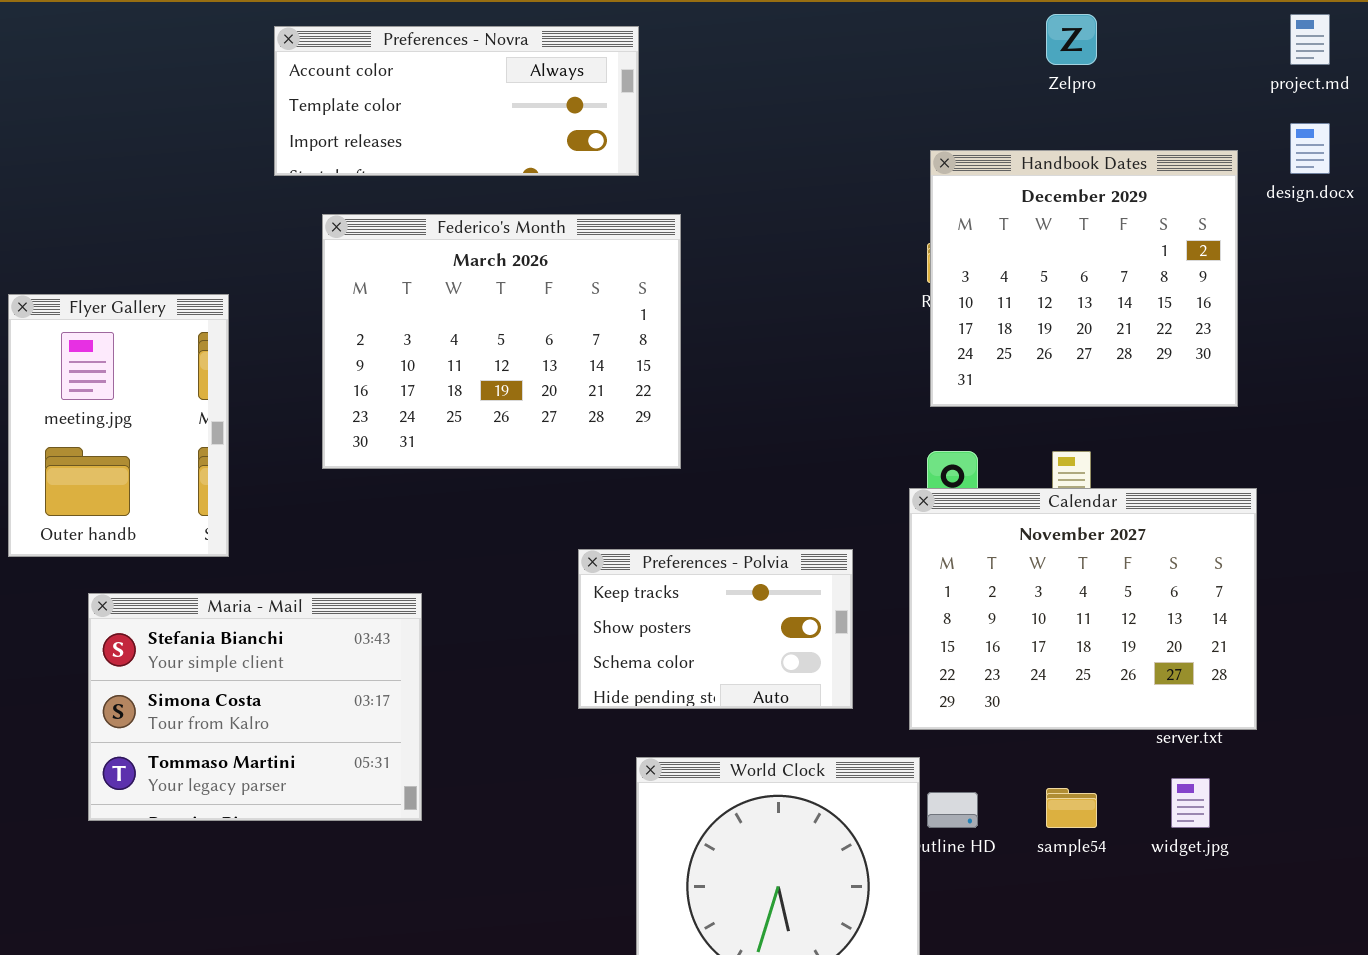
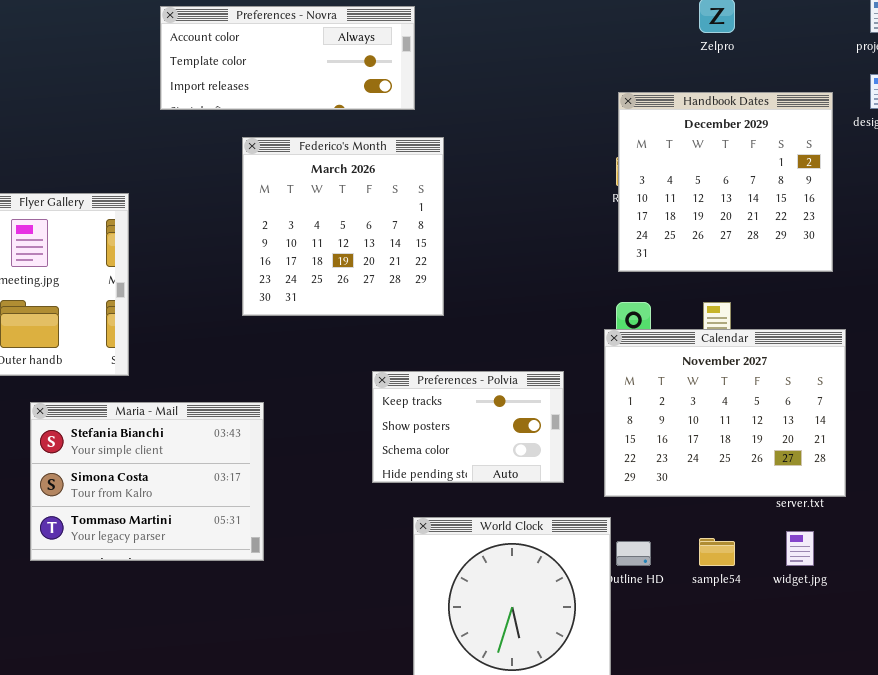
Federico's Month: [322,214,681,469] -> [242,137,444,316], resized

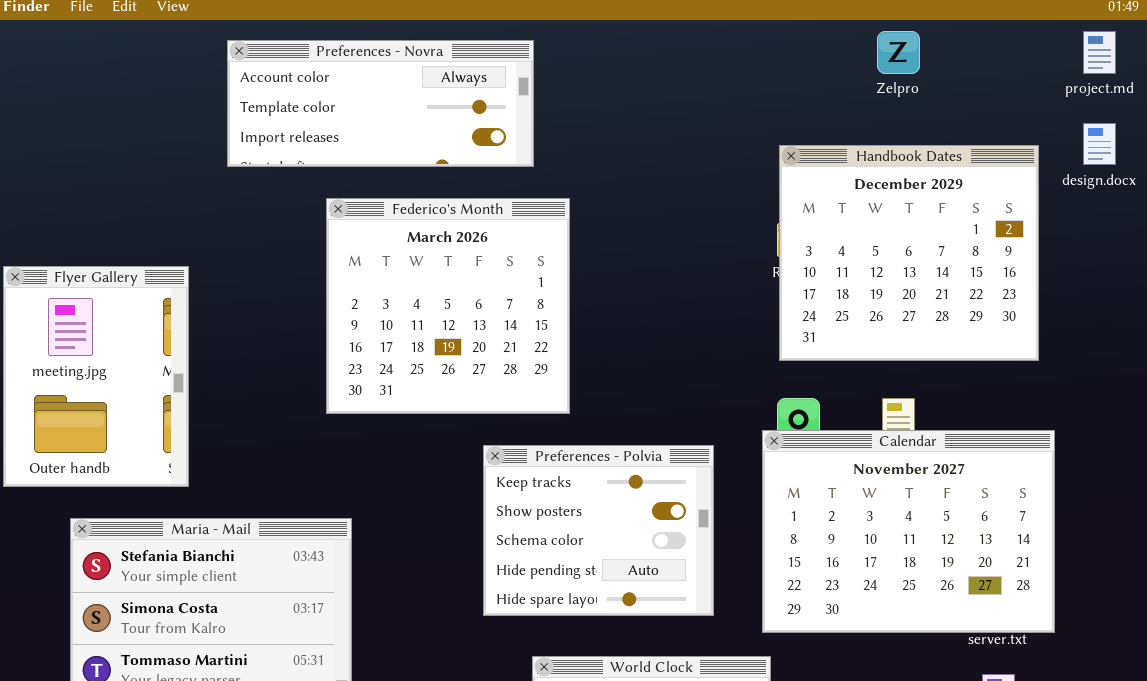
Preferences - Polvia: [372,371,564,483] -> [483,445,714,616], resized

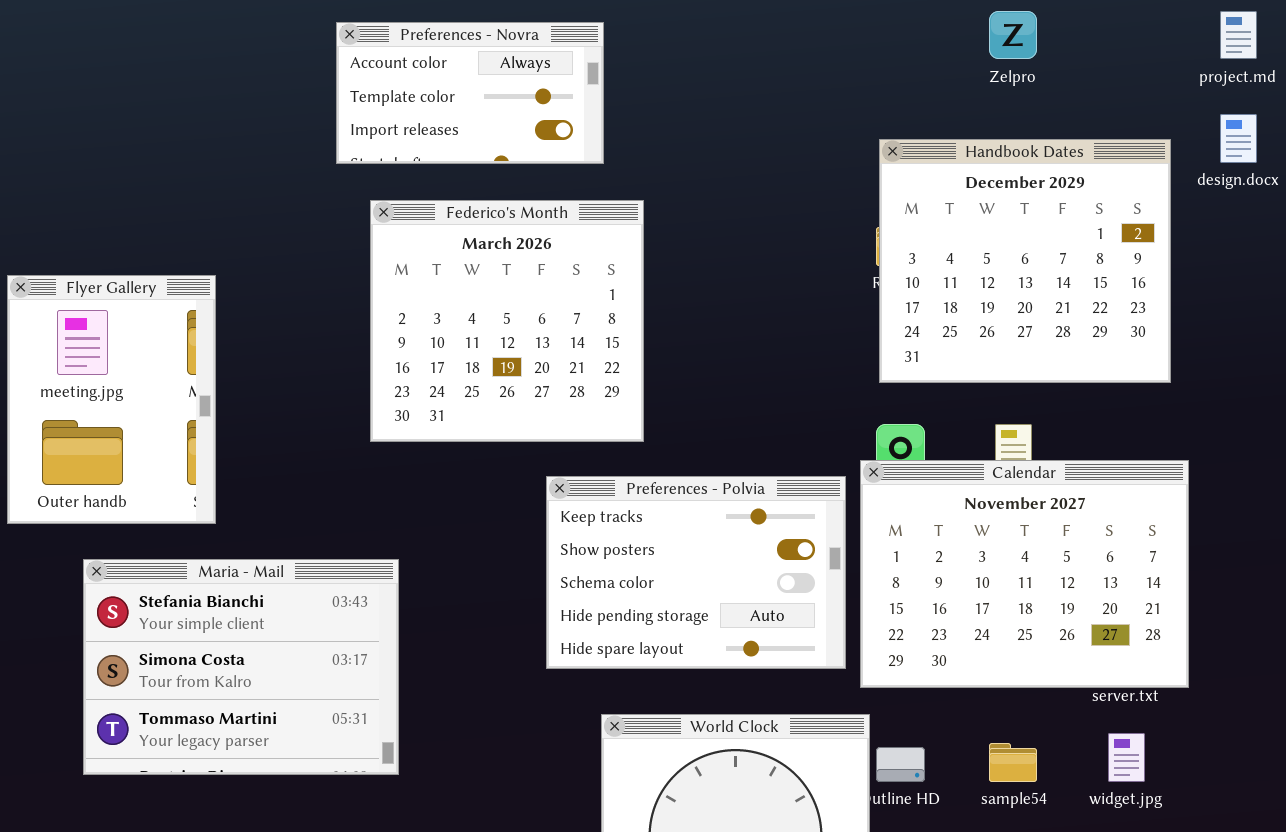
Preferences - Novra: [227,40,534,167] -> [336,22,604,164], resized
Preferences - Polvia: [483,445,714,616] -> [546,476,846,669], resized

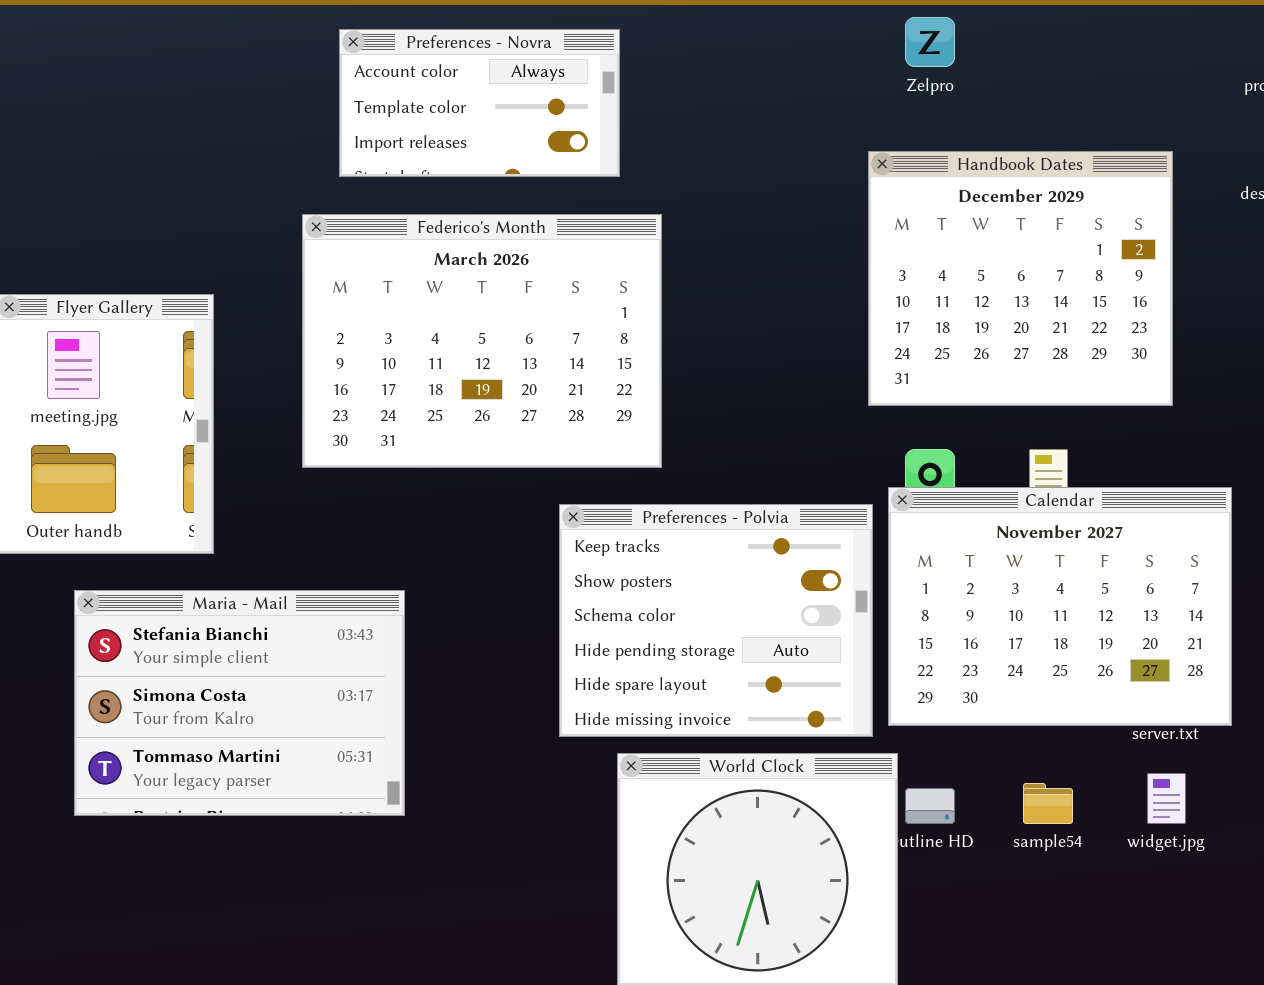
Zelpro: [989,11,1037,59] -> [905,17,955,67], moved
Handbook Dates: [879,139,1171,383] -> [868,151,1173,406], moved
Federico's Month: [370,200,644,442] -> [302,214,662,468], resized
Preferences - Polvia: [546,476,846,669] -> [559,504,873,737], resized

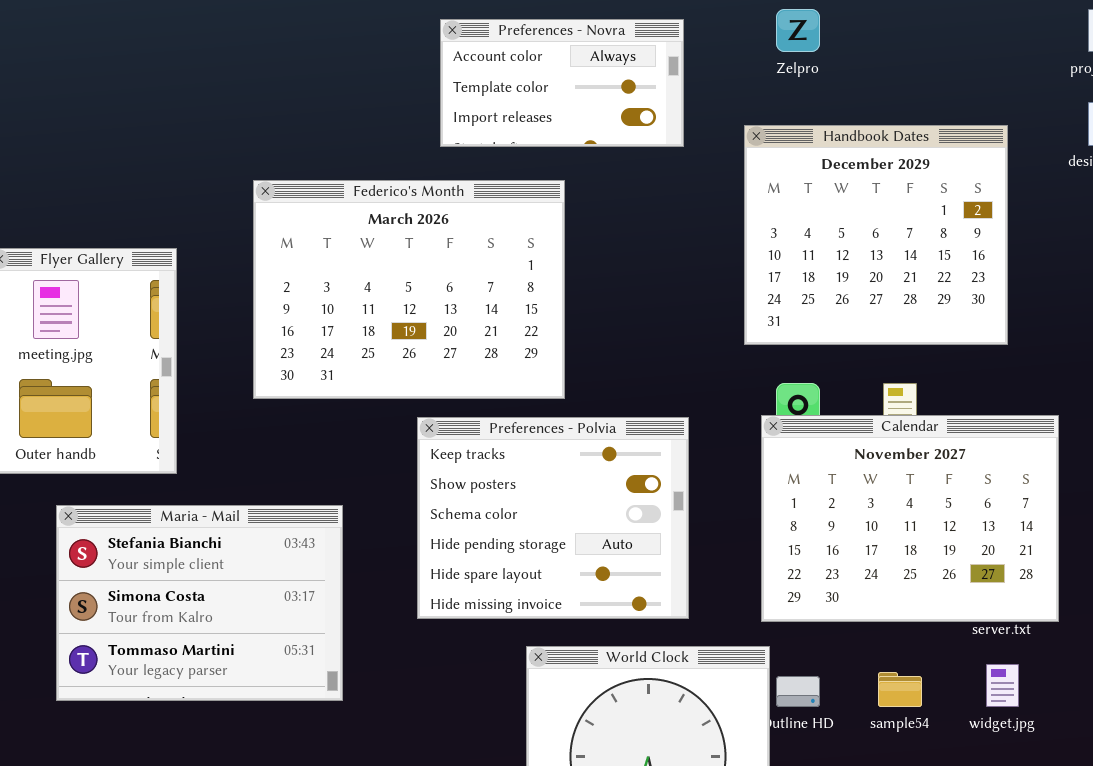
Preferences - Novra: [339,29,620,177] -> [440,19,684,147], moved
Preferences - Polvia: [559,504,873,737] -> [417,417,689,619], moved

